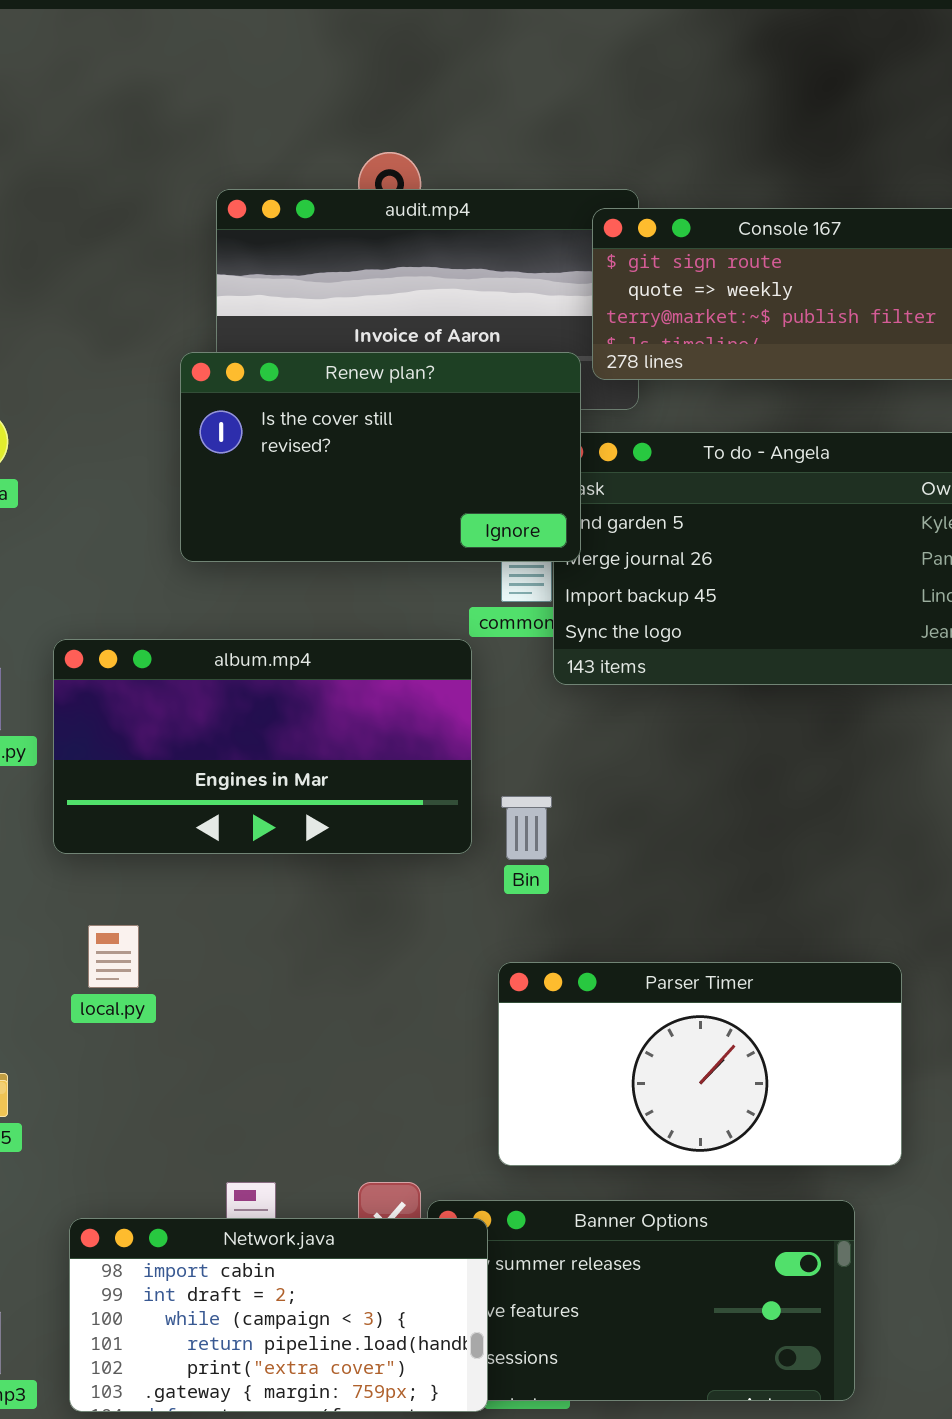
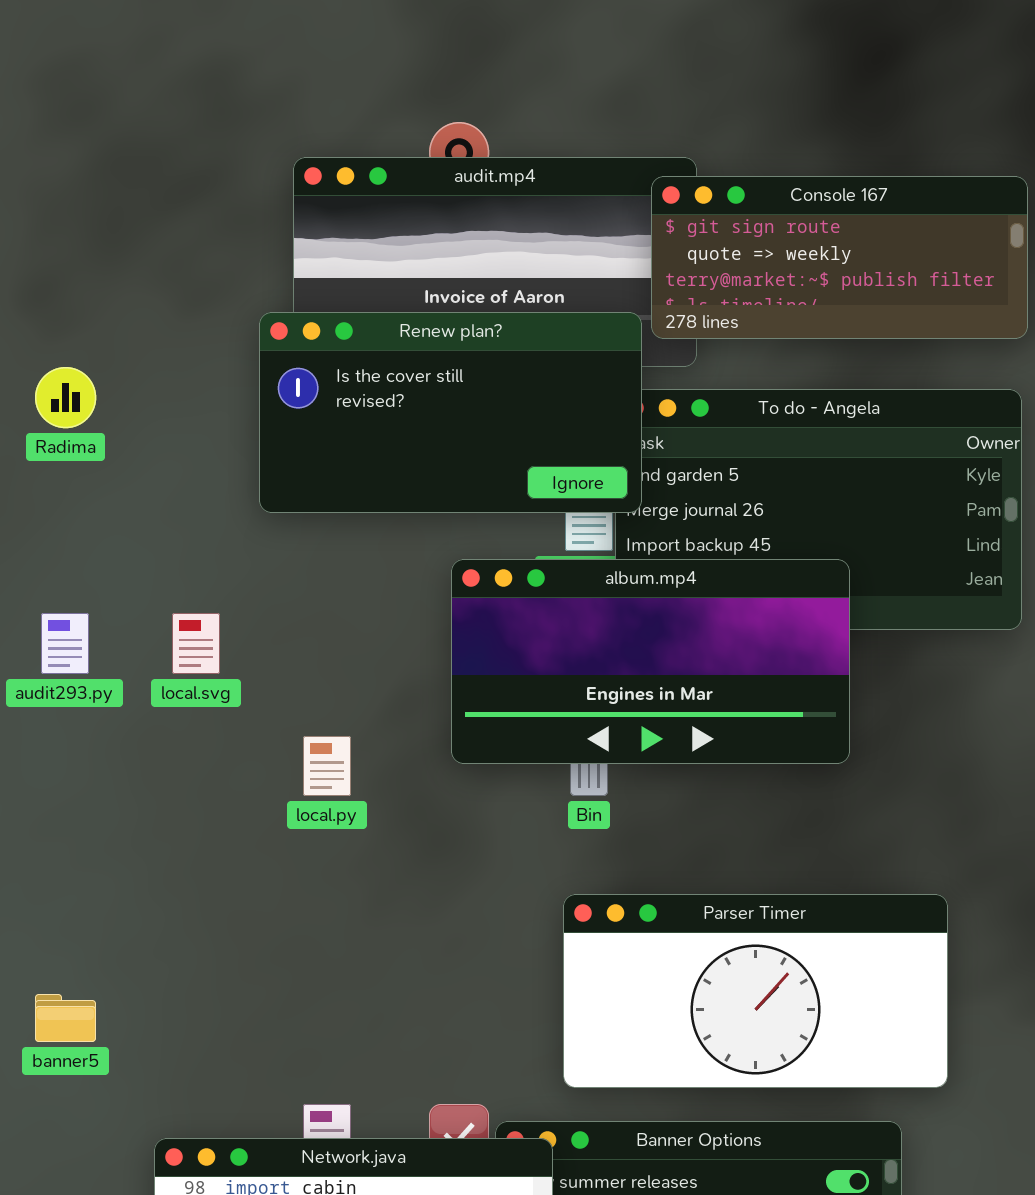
album.mp4: [53,639,472,854] -> [451,559,850,764], moved
local.py: [88,925,139,988] -> [303,736,351,796], moved

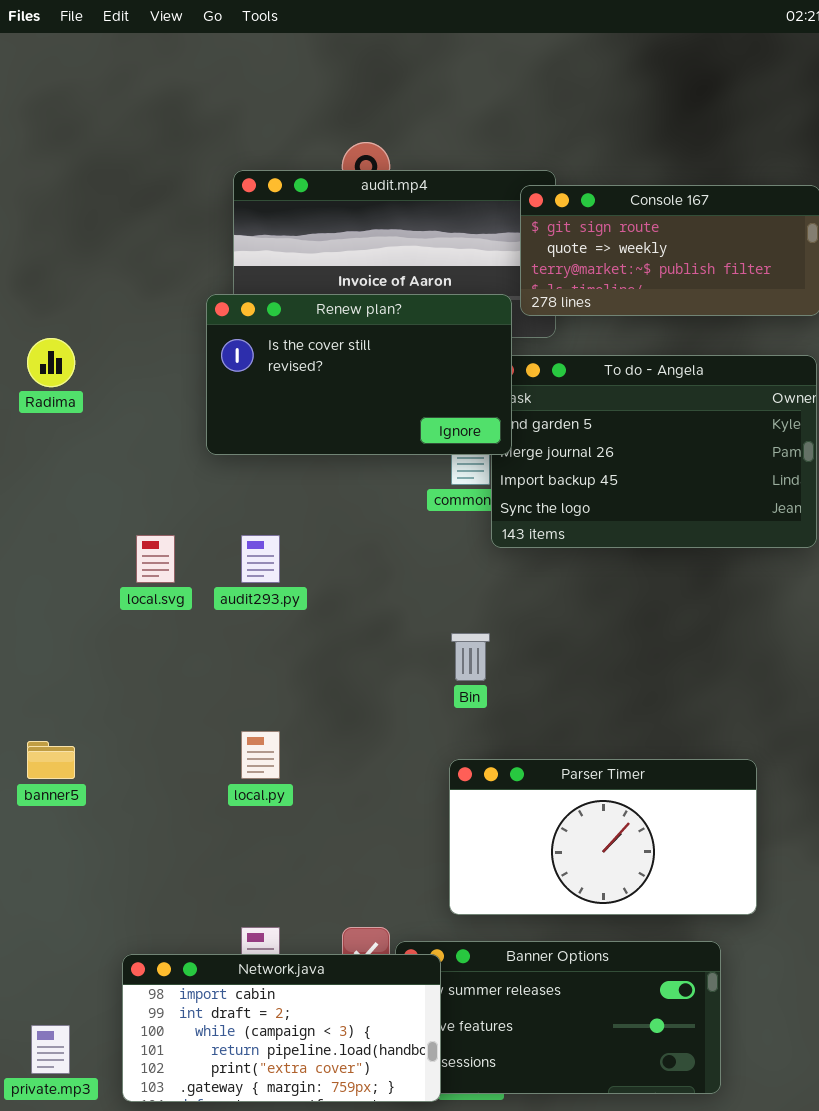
album.mp4: [451,559,850,764] -> none, closed
audit293.py: [41,613,89,674] -> [241,535,280,583], moved
local.py: [303,736,351,796] -> [241,731,280,779], moved
banner5: [35,994,96,1042] -> [27,741,75,779], moved

